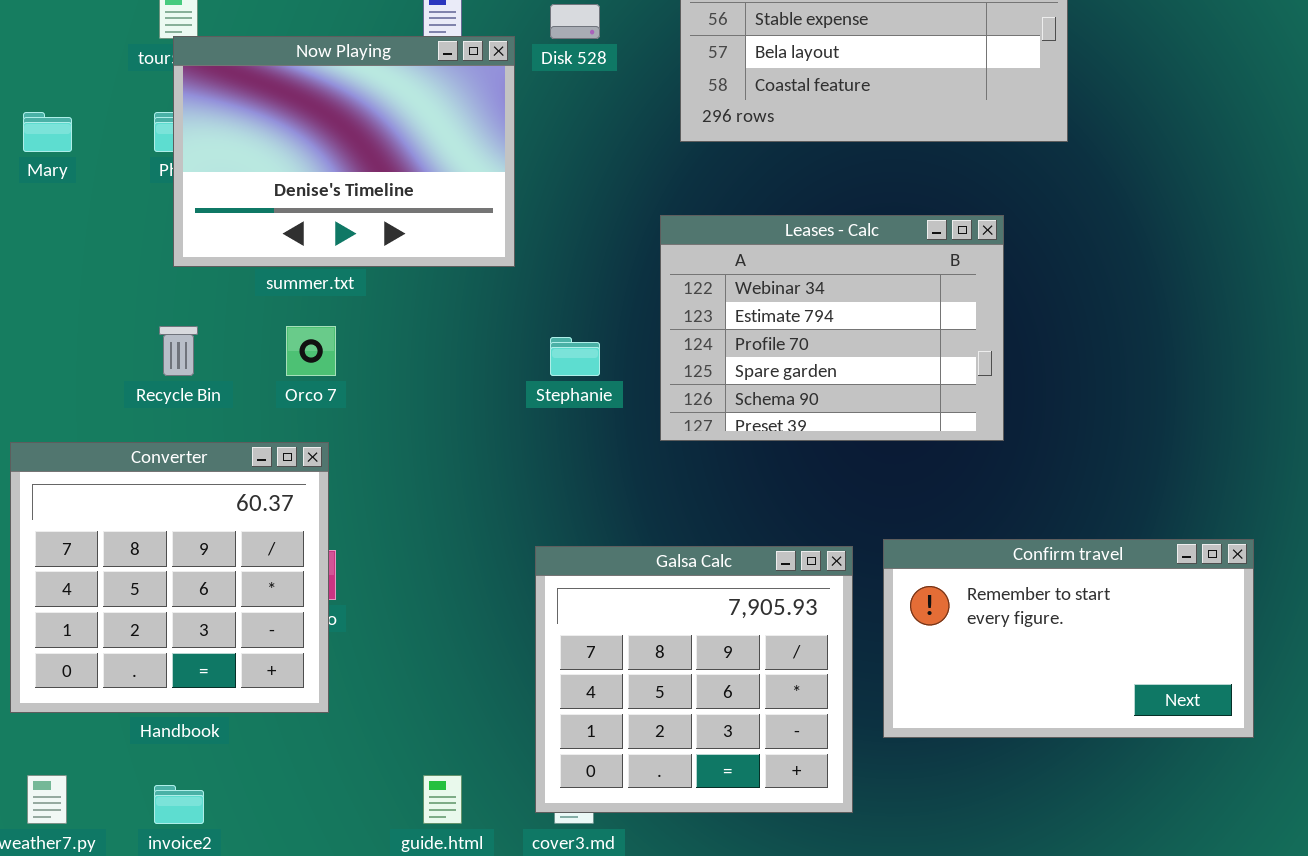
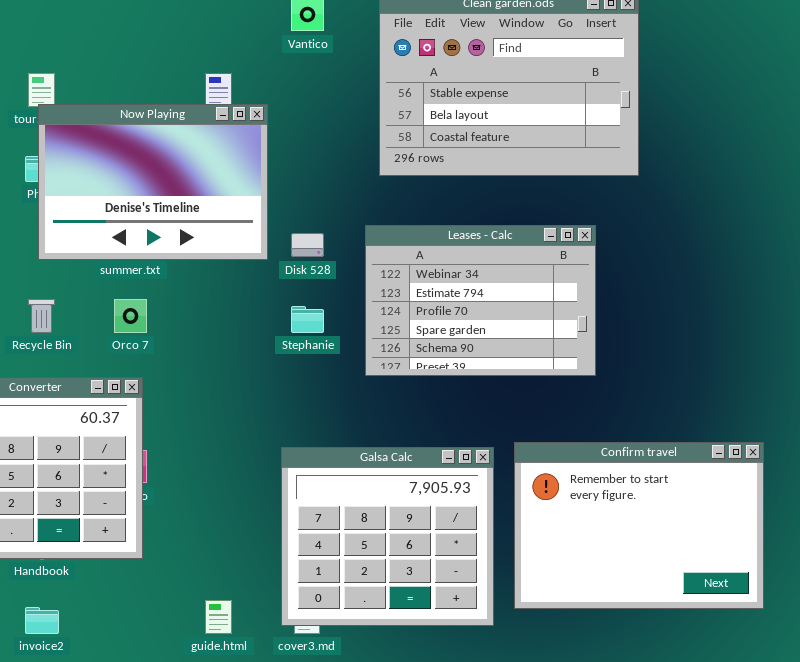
Disk 528: [550,4,600,39] -> [291,233,324,257], moved
Confirm travel: [883,539,1254,738] -> [514,442,764,609], resized

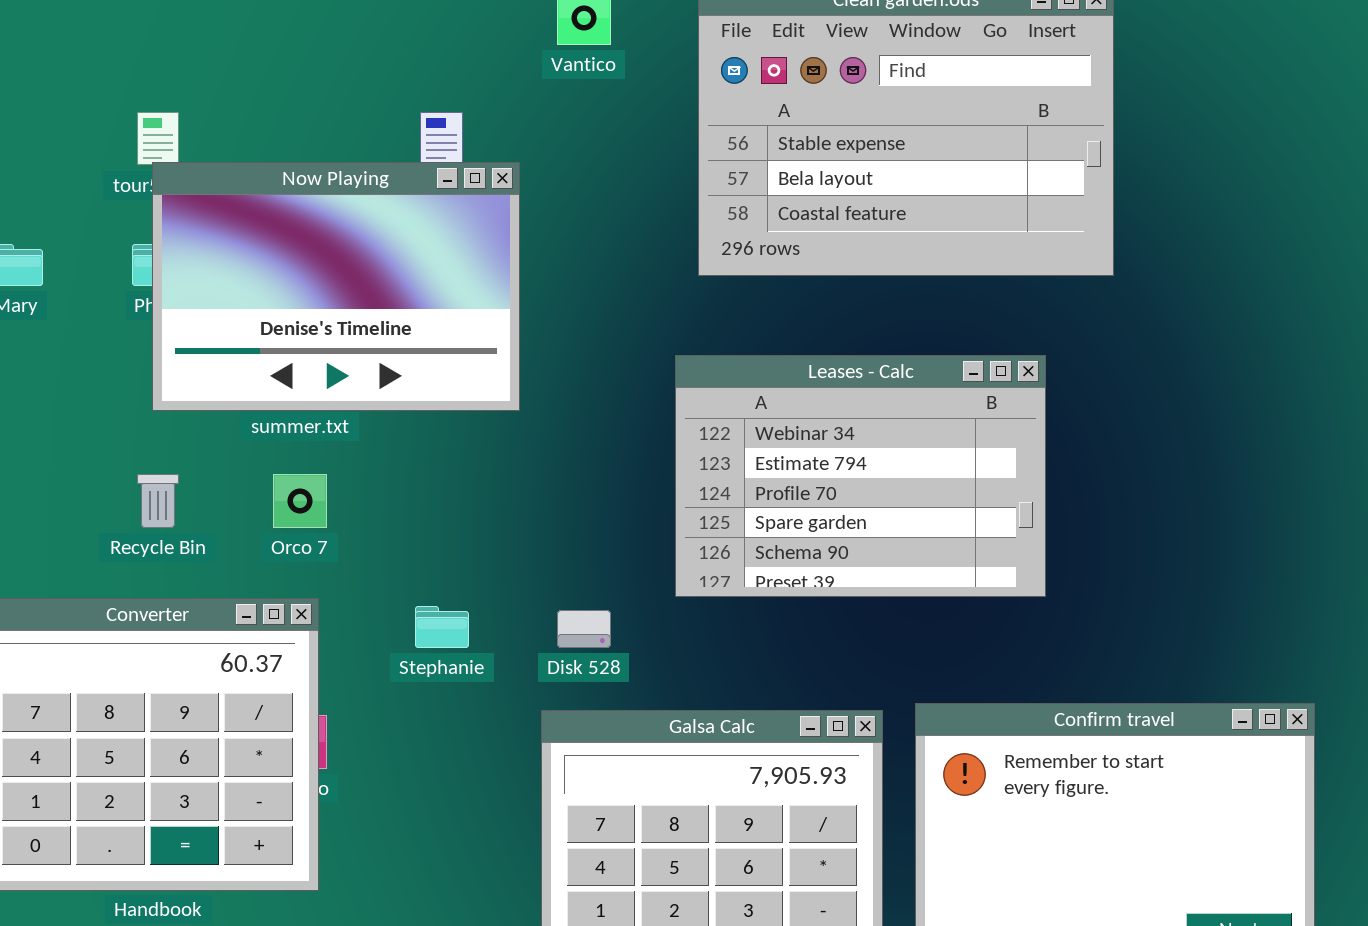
Disk 528: [291,233,324,257] -> [557,610,611,648], moved
Stephanie: [291,306,324,333] -> [415,606,469,648], moved

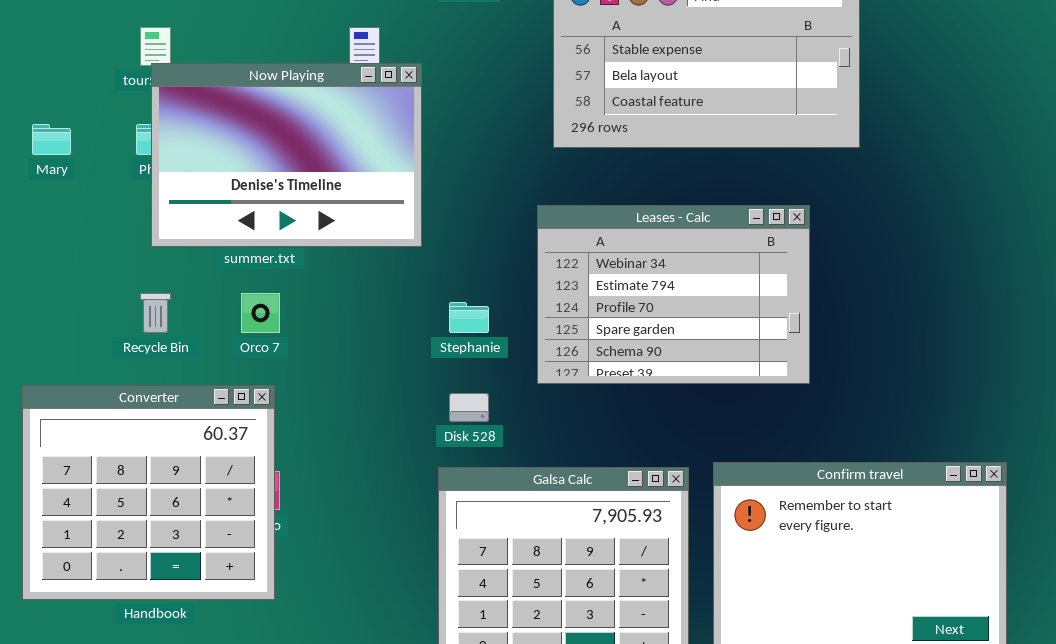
Stephanie: [415,606,469,648] -> [449,302,489,333], moved

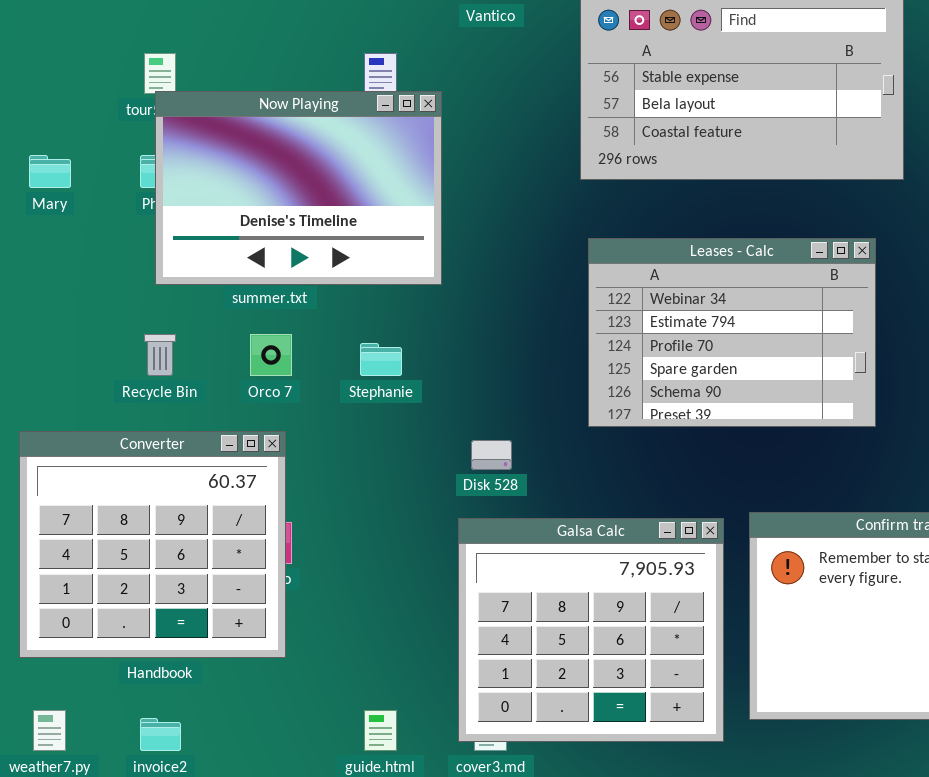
Leases - Calc: [537,205,810,384] -> [588,238,876,427], moved
Stephanie: [449,302,489,333] -> [360,343,402,376], moved

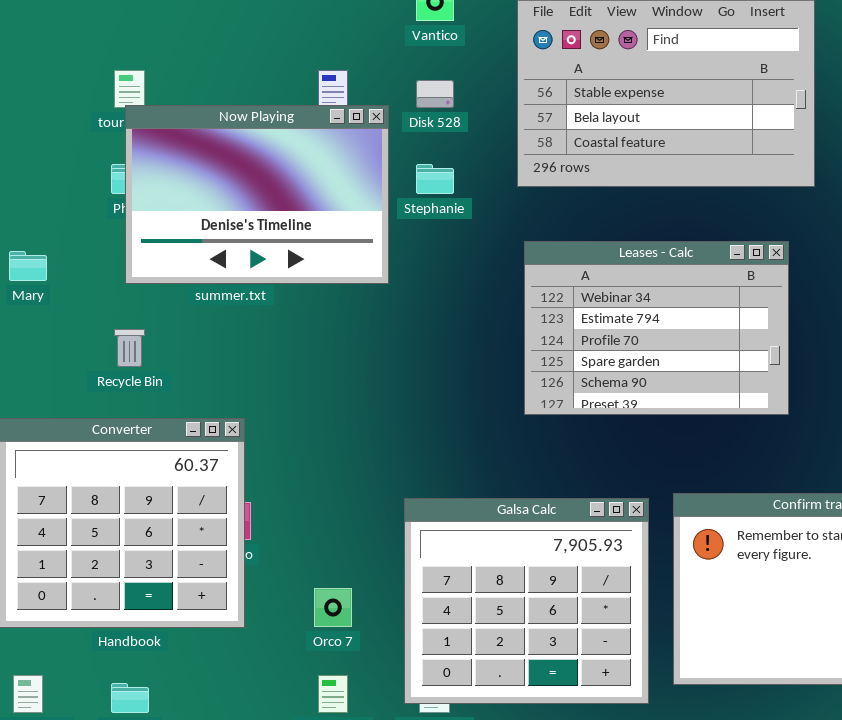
Mary: [29,155,71,188] -> [9,251,47,281], moved
Orco 7: [250,334,292,376] -> [314,588,352,627], moved
Stephanie: [360,343,402,376] -> [416,164,454,194], moved
Disk 528: [471,440,512,470] -> [416,80,454,108], moved

